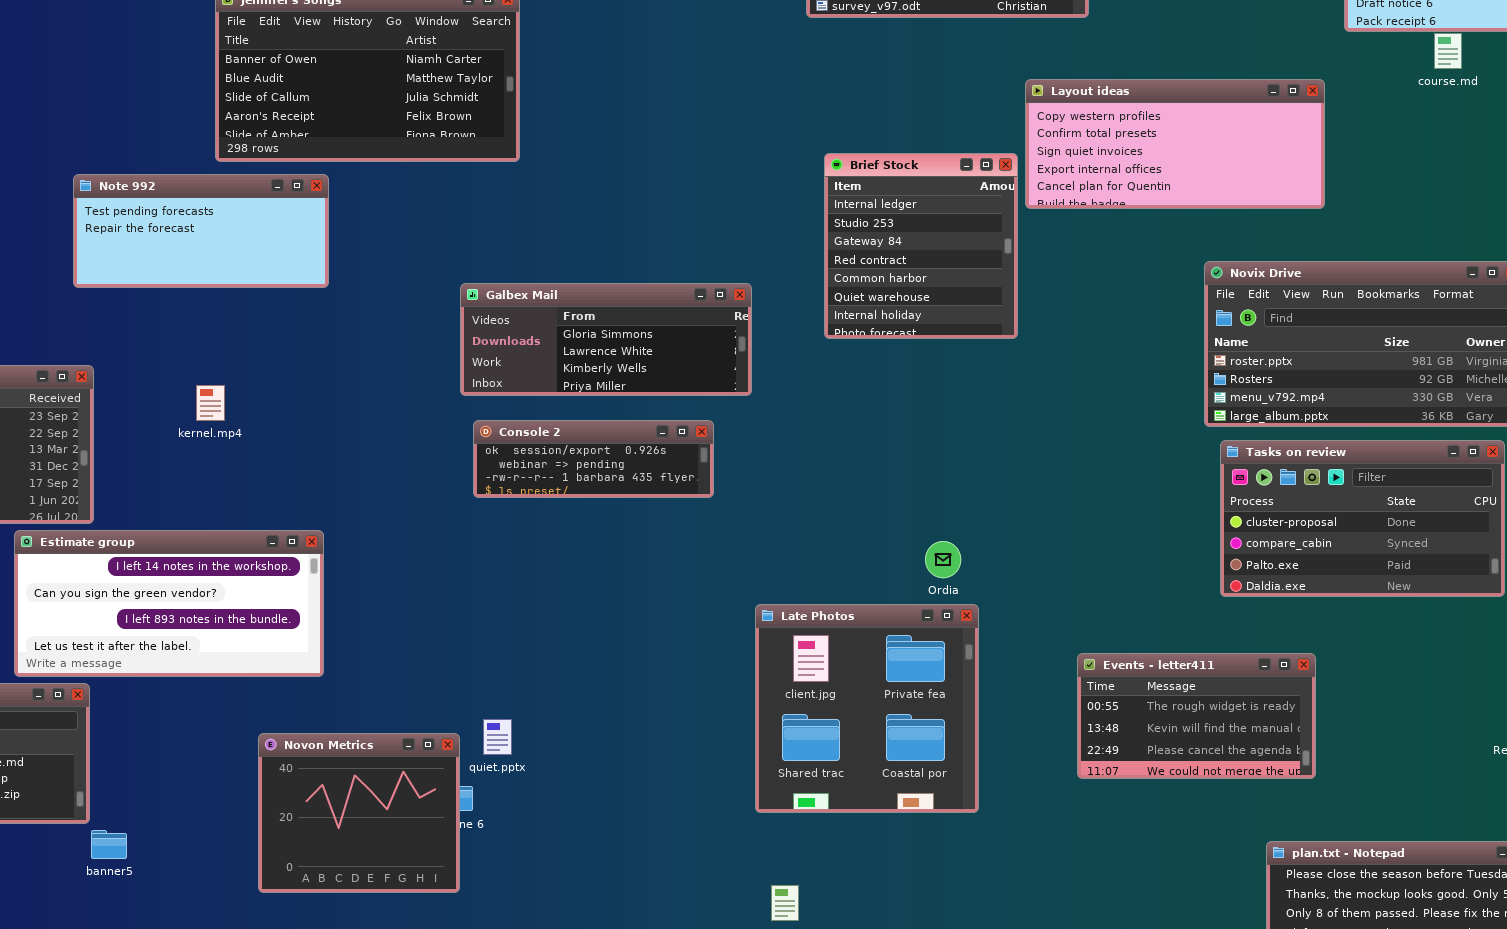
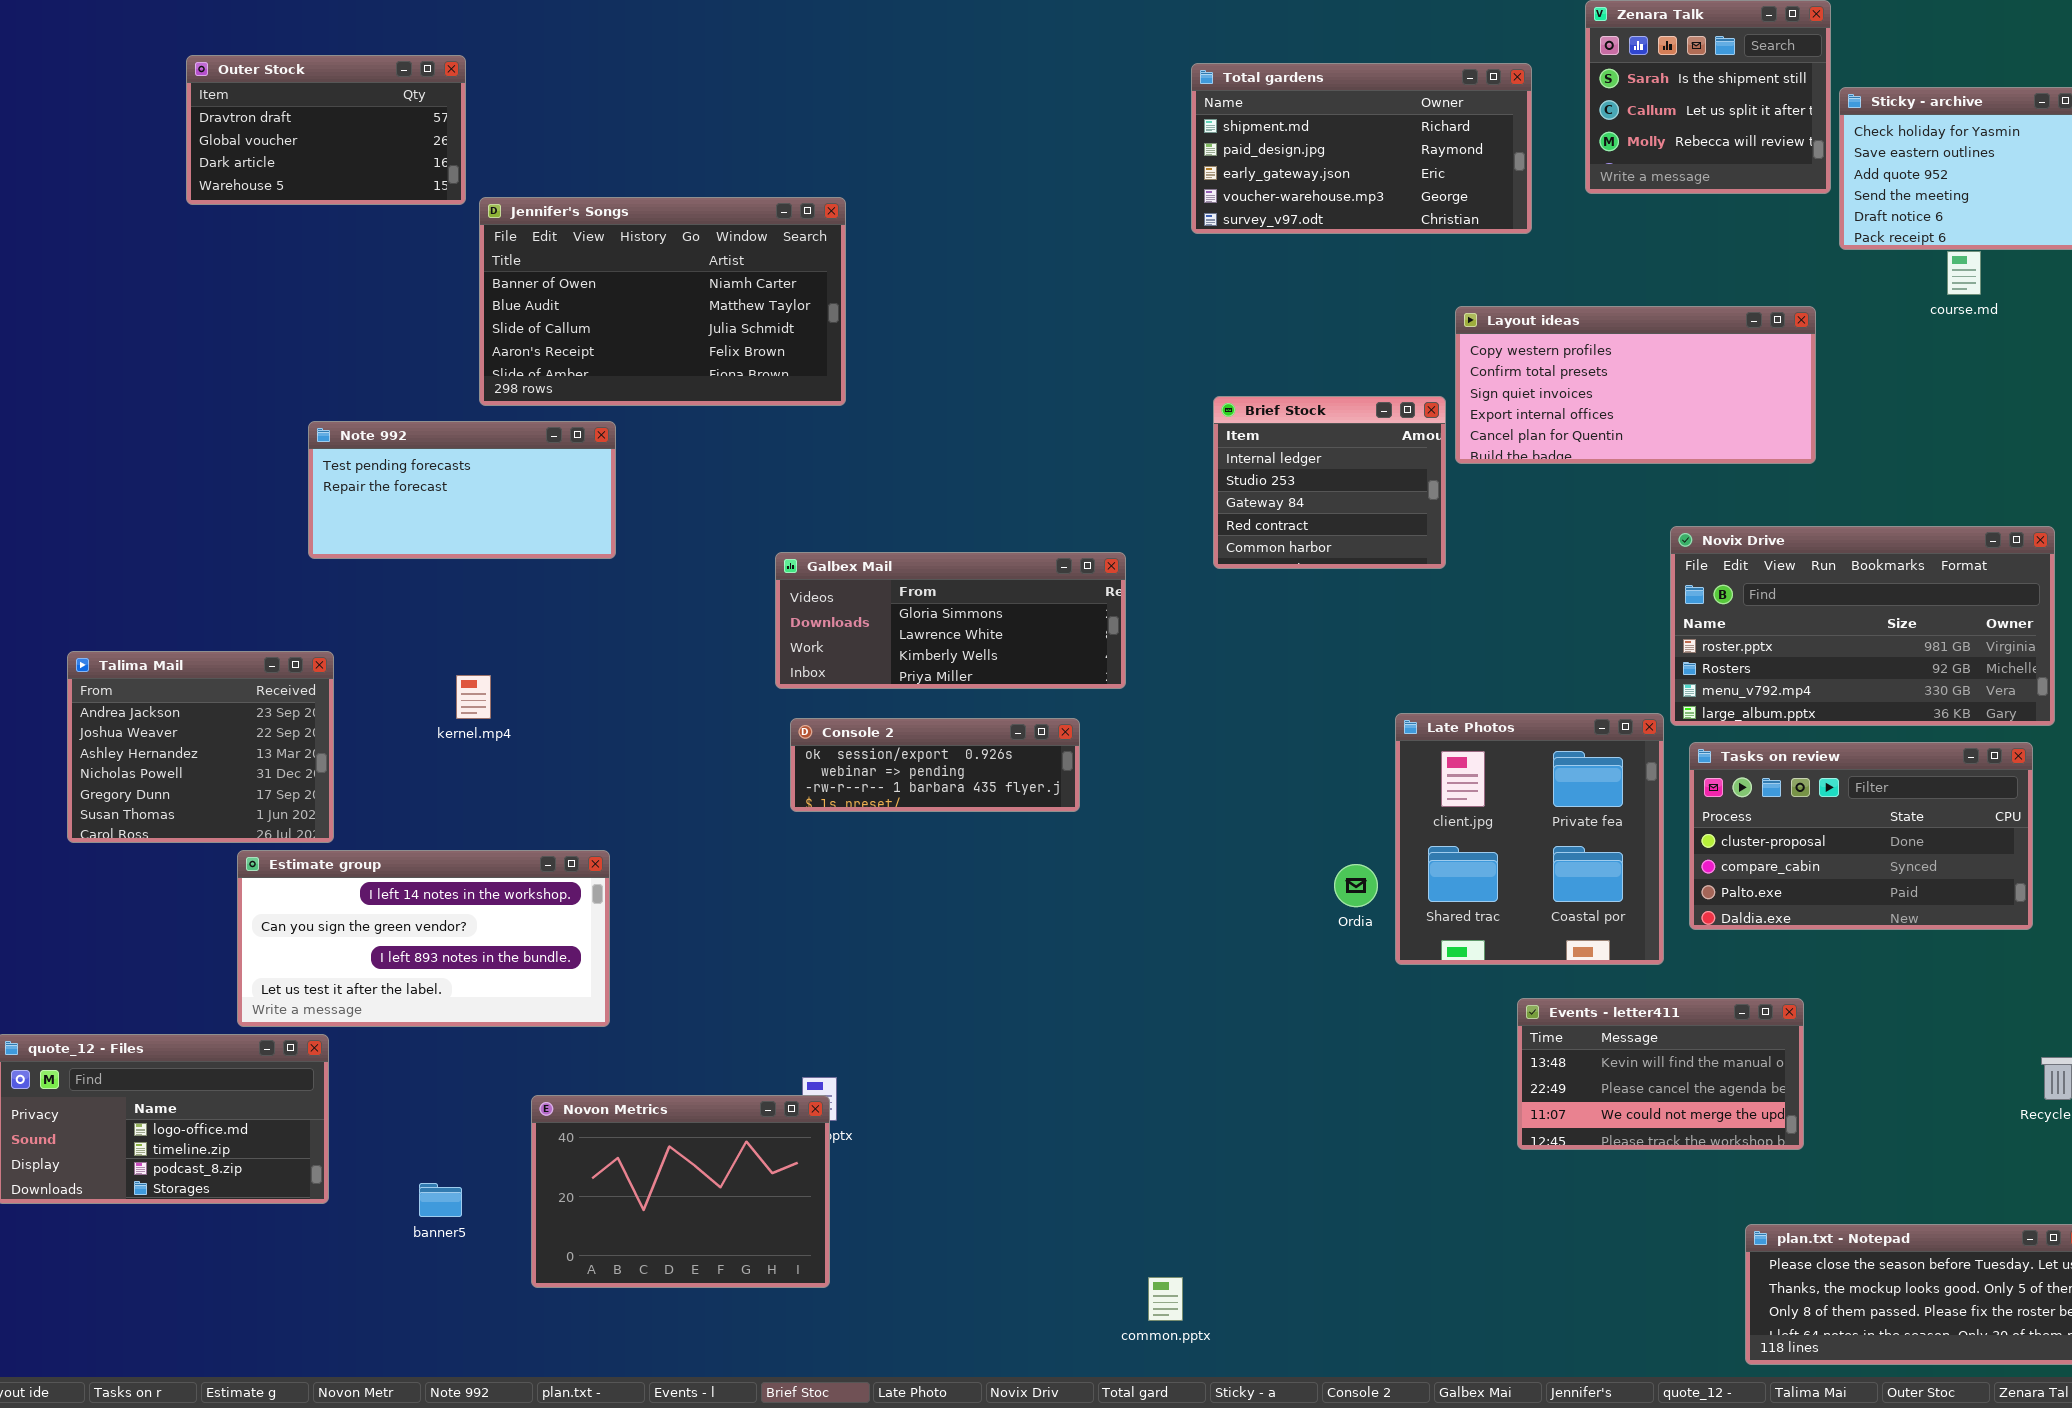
Brief Stock: [824,153,1018,339] -> [1213,396,1446,569], resized
Late Photos: [755,604,979,813] -> [1395,713,1664,965], moved
Events - letter411: [1077,653,1316,779] -> [1517,998,1804,1150], scrolled down 1 row
Novon Metrics: [258,733,460,893] -> [531,1095,830,1288], resized
banner5: [91,830,127,859] -> [419,1183,462,1217], moved

